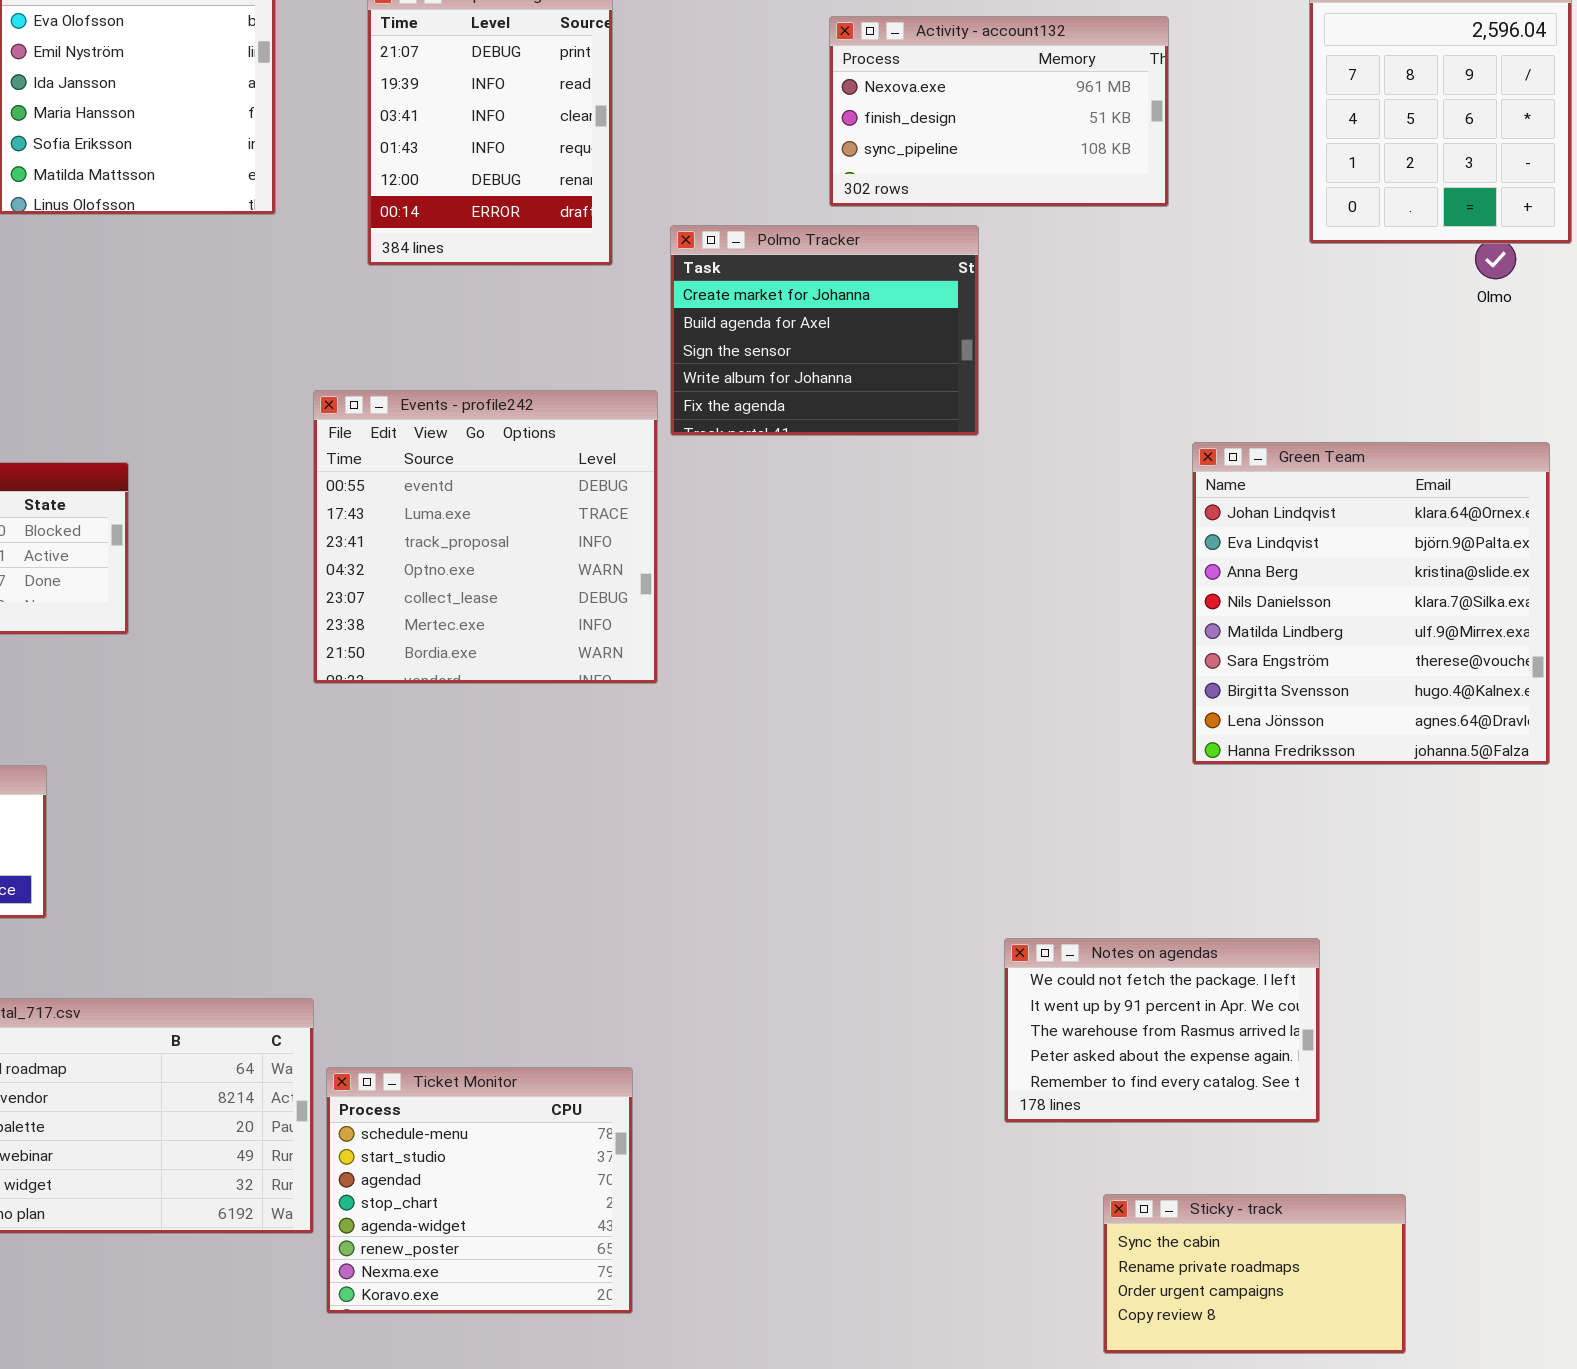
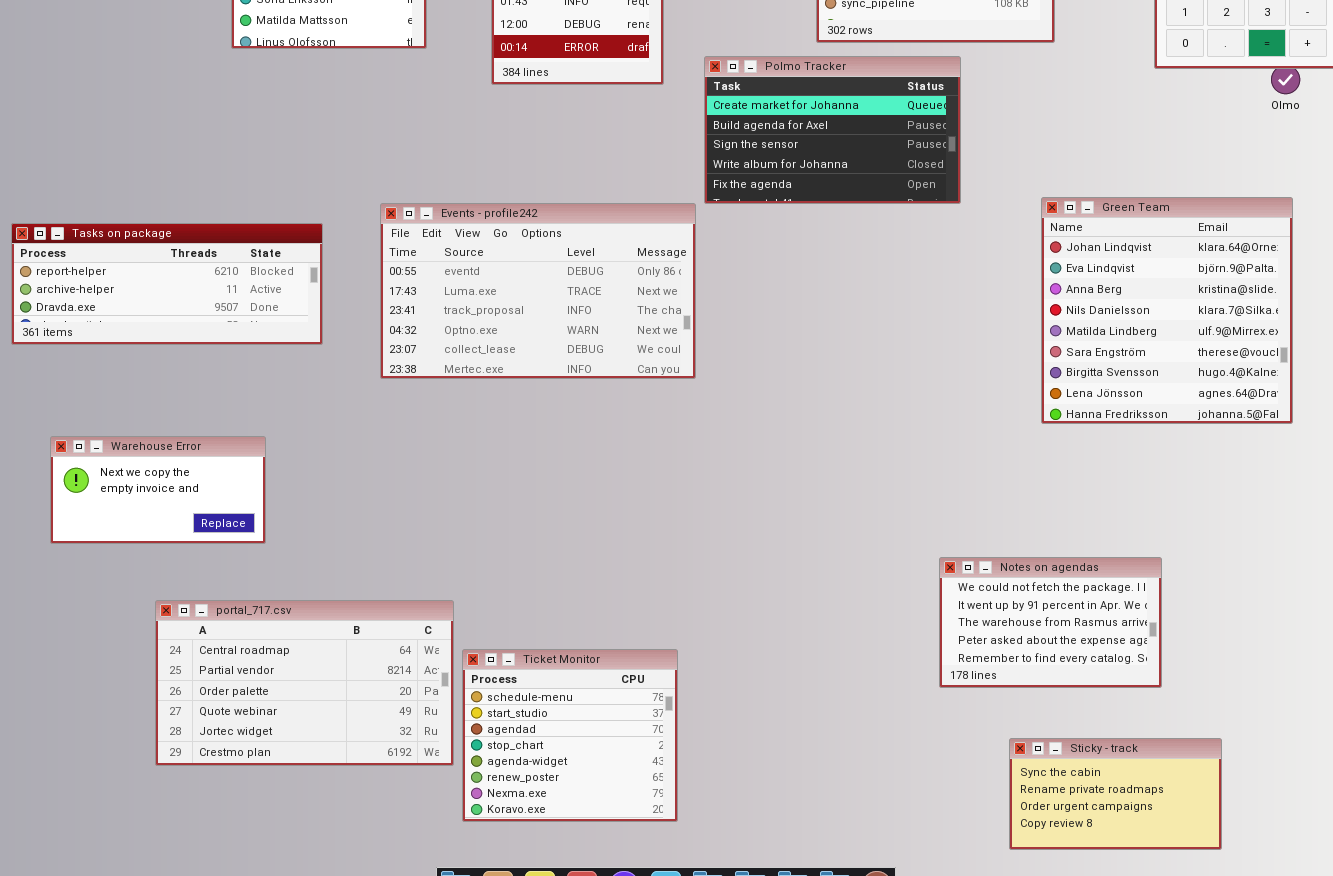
Polmo Tracker: [670,225,979,436] -> [704,56,961,204], resized
Events - profile242: [313,390,658,684] -> [380,203,696,379], resized
Green Team: [1192,442,1550,765] -> [1041,197,1293,424], moved

